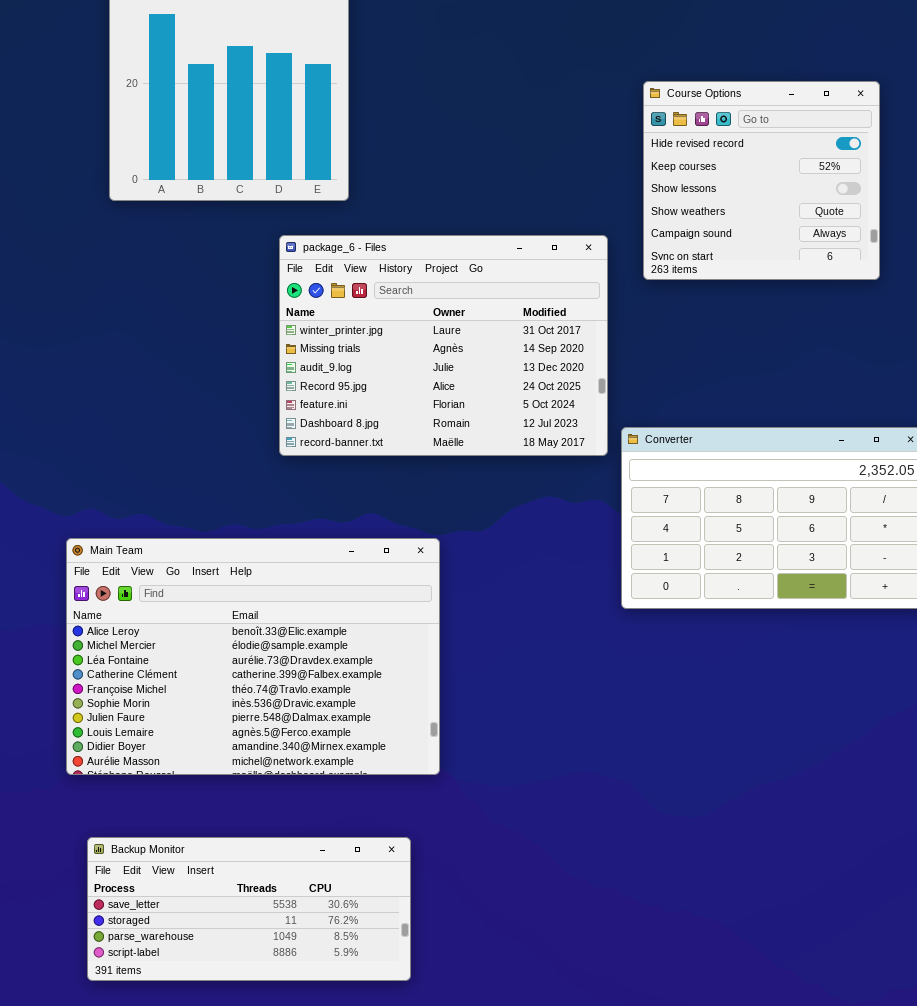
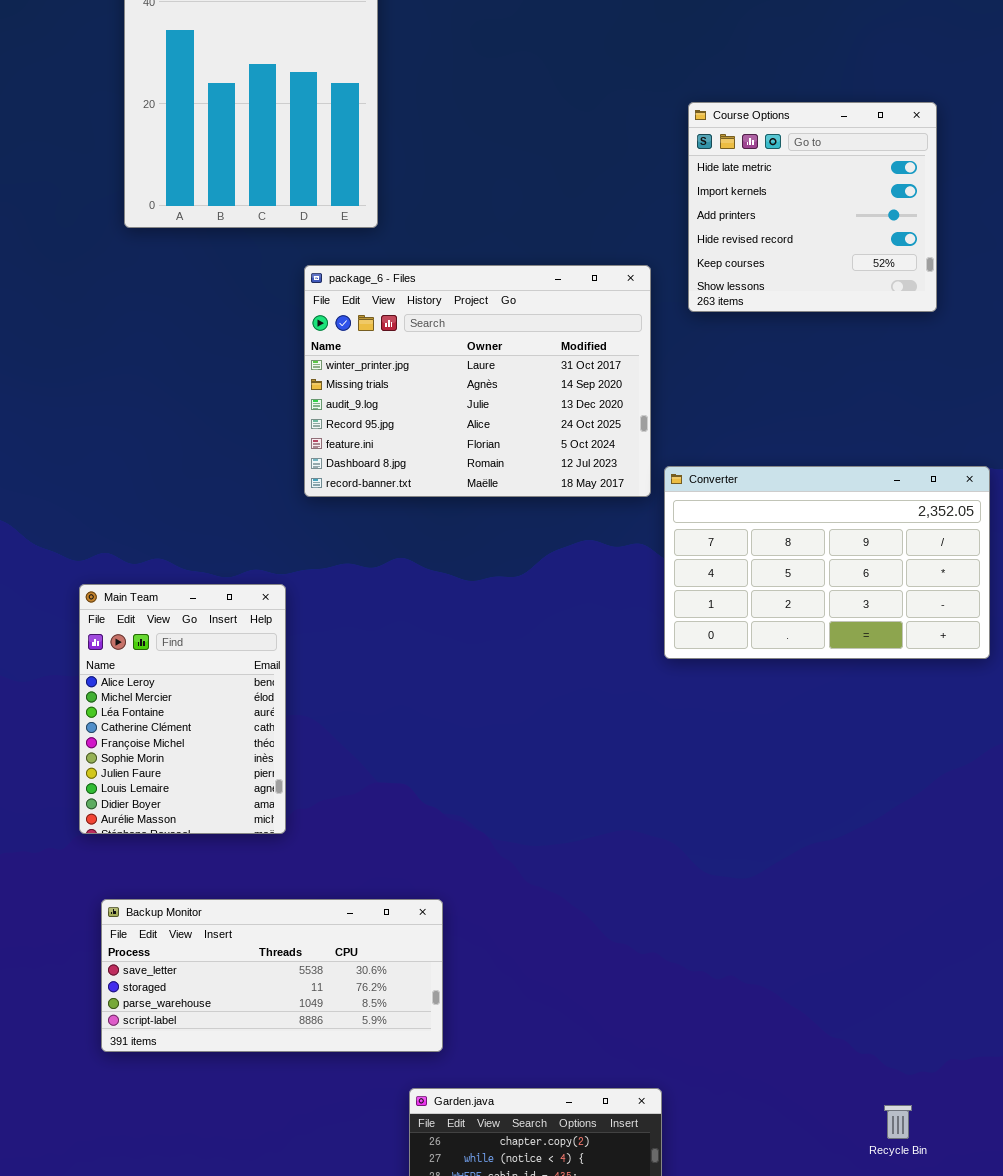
Course Options: [643,81,880,280] -> [688,102,937,312], scrolled up 3 rows
Main Team: [66,538,440,775] -> [79,584,286,834], resized

